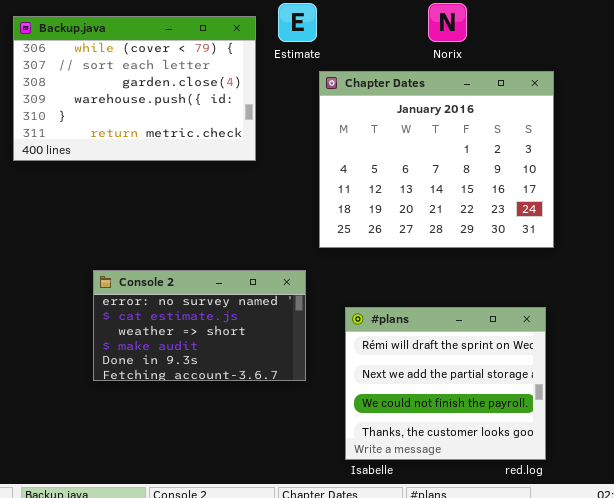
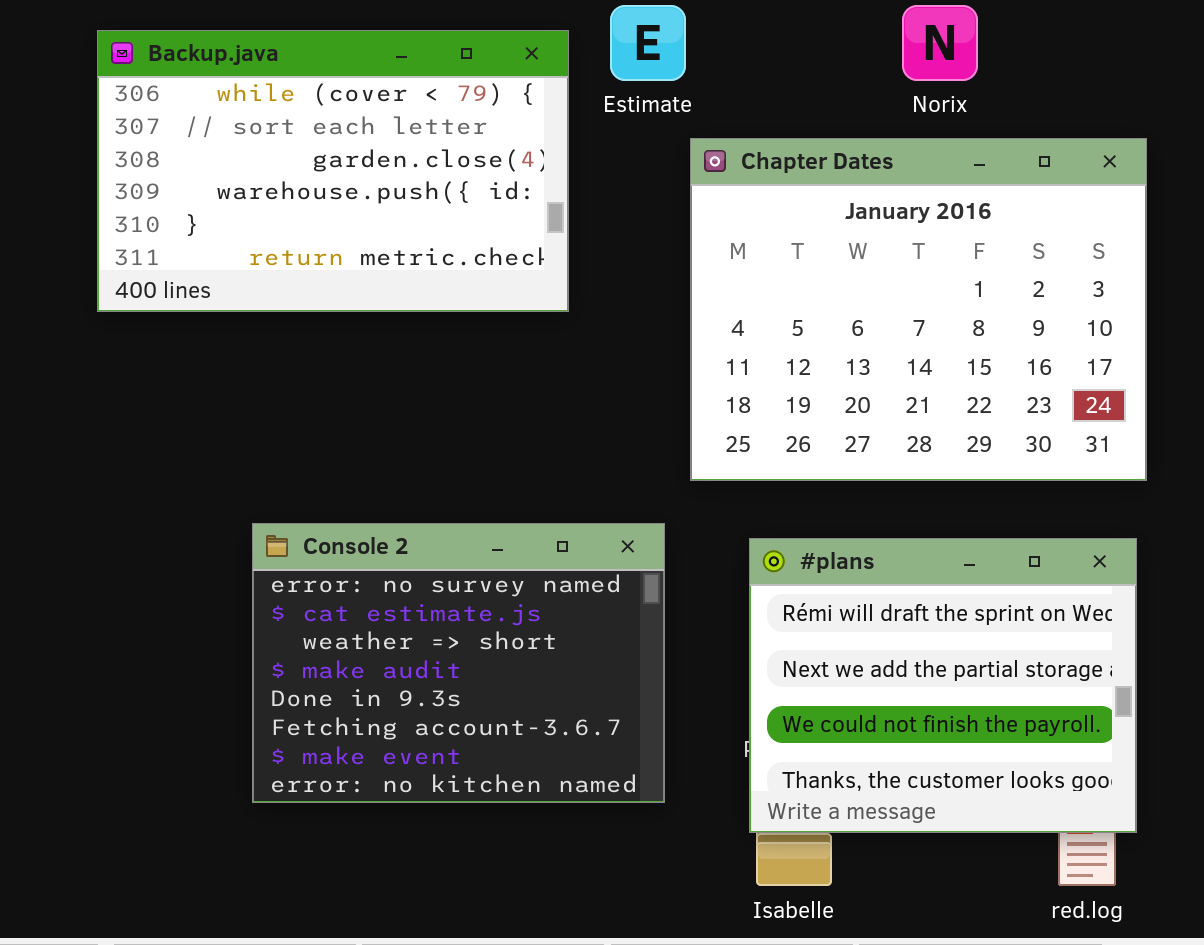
Console 2: [93,270,306,381] -> [252,523,665,803], resized
#plans: [345,307,546,460] -> [749,538,1137,833], moved

